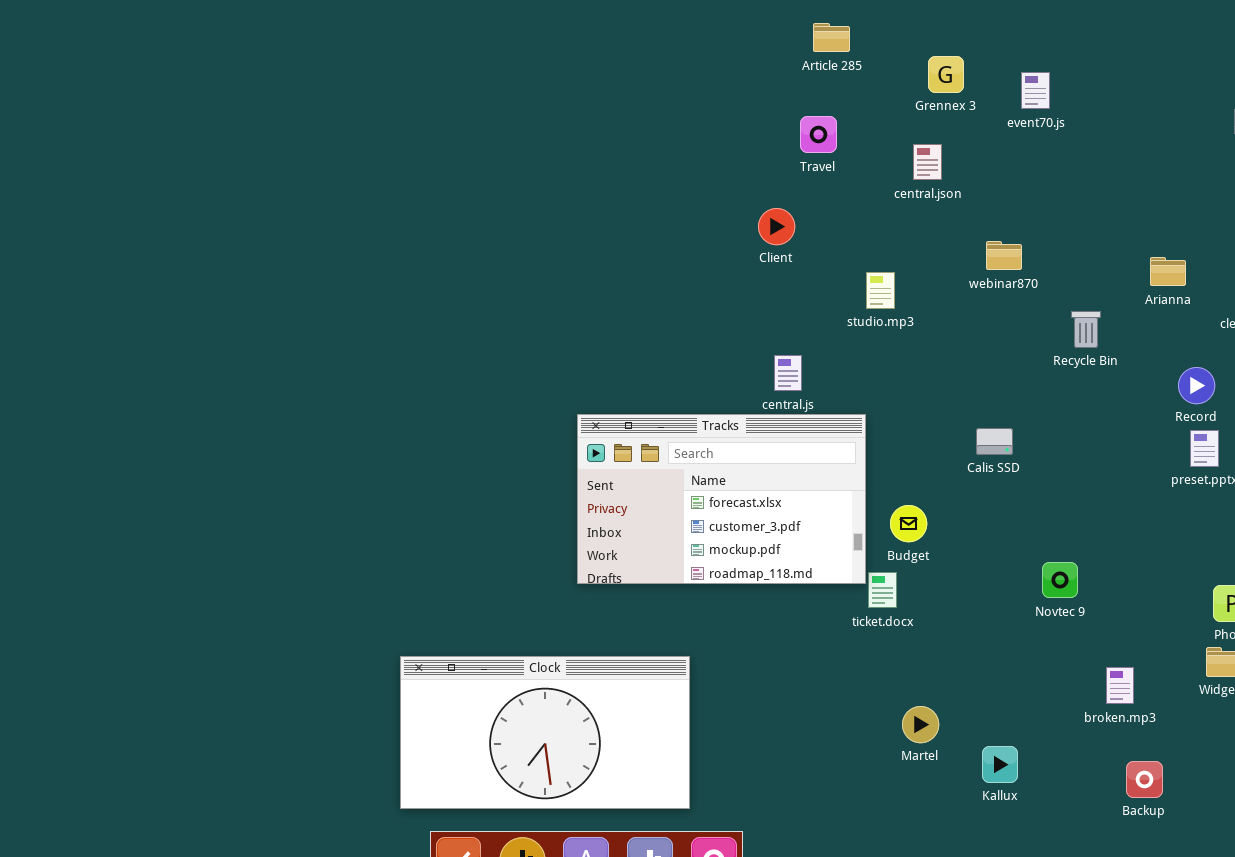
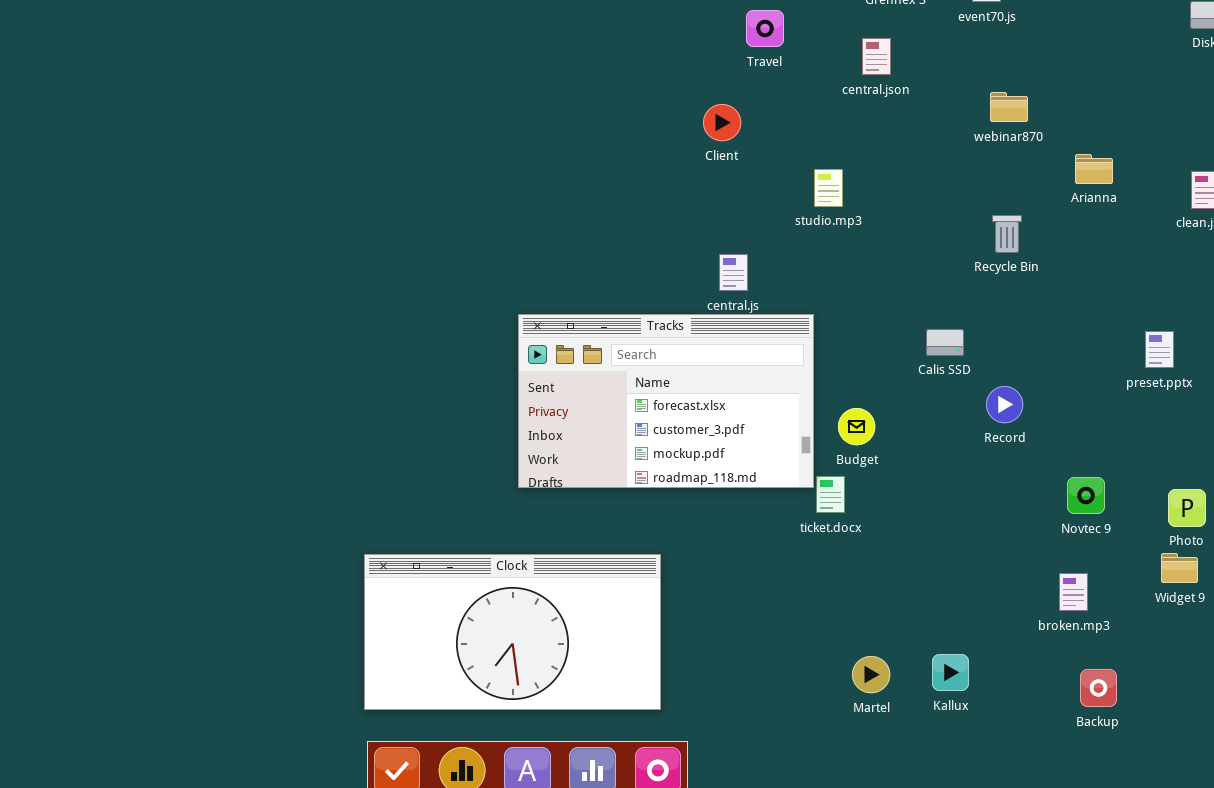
webinar870: [986,241,1022,270] -> [990,92,1028,122], moved
Arianna: [1150,257,1186,286] -> [1075,154,1113,184], moved
Recycle Bin: [1071,311,1101,348] -> [992,215,1022,253], moved
Record: [1178,367,1215,404] -> [986,386,1023,423], moved
Novtec 9: [1042,562,1078,598] -> [1067,477,1105,514], moved
Clock: [400,656,690,809] -> [364,554,661,710], moved
Martel: [902,706,939,743] -> [852,656,890,693], moved

